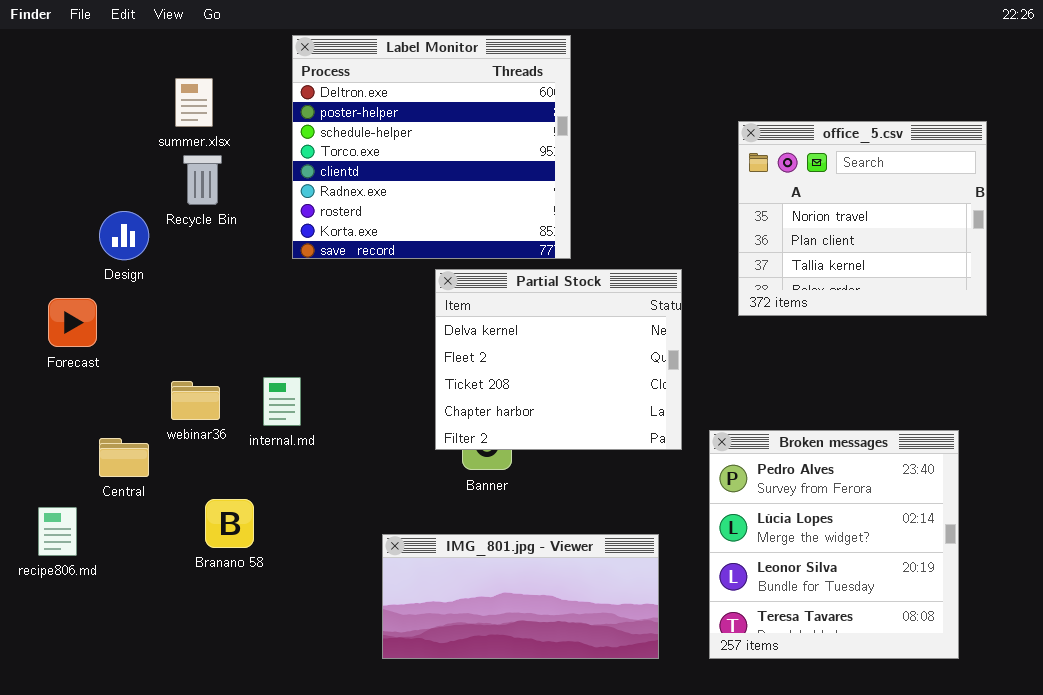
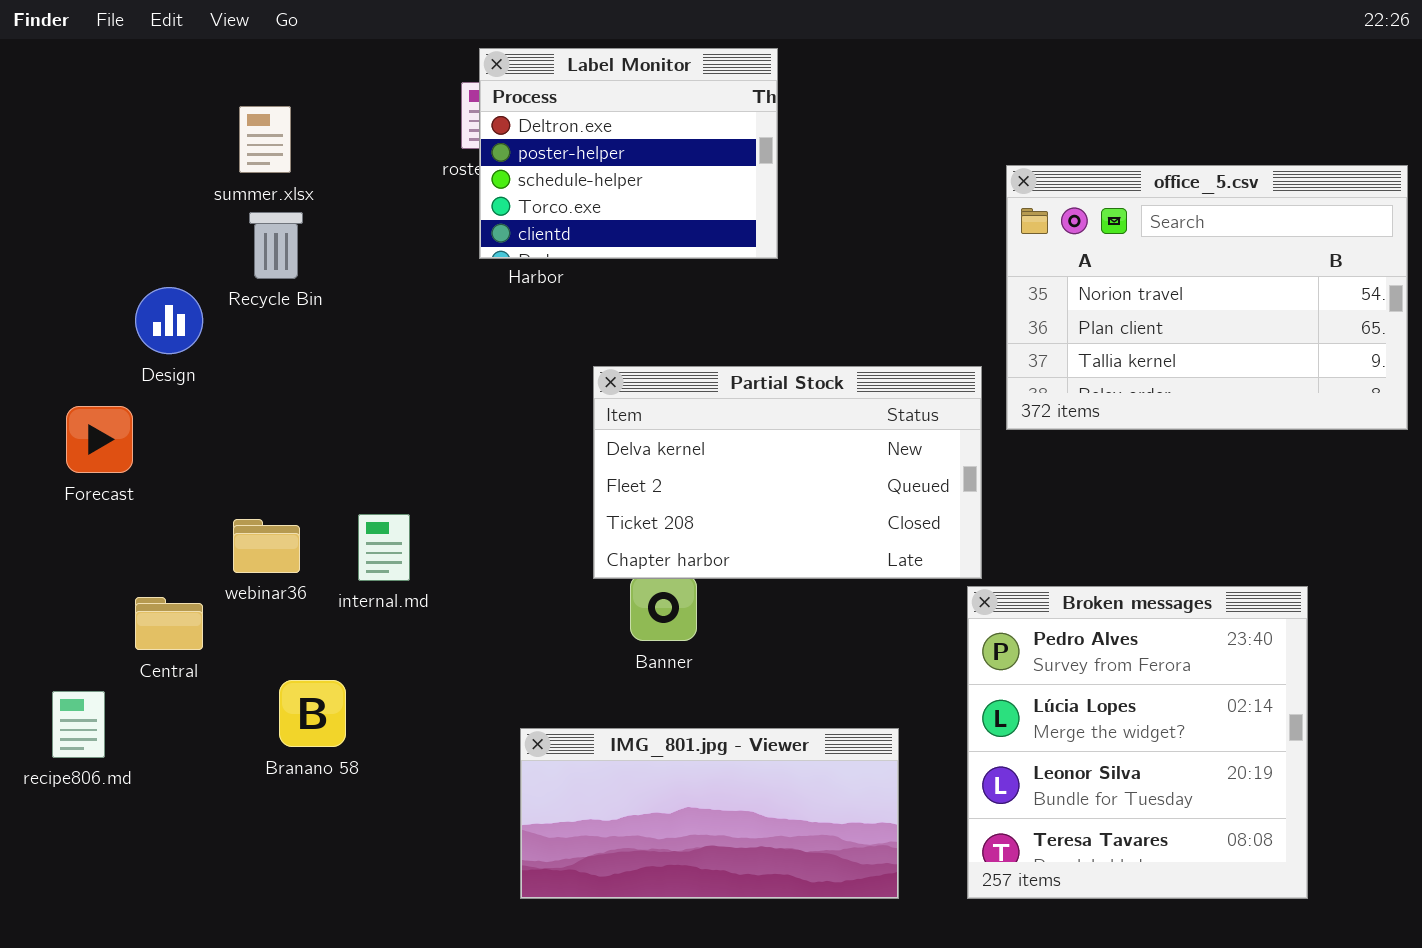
Label Monitor: [292,35,571,259] -> [479,48,778,259], resized
office_5.csv: [738,121,987,316] -> [1006,165,1408,430], resized
Partial Stock: [435,269,682,450] -> [593,366,982,579], resized

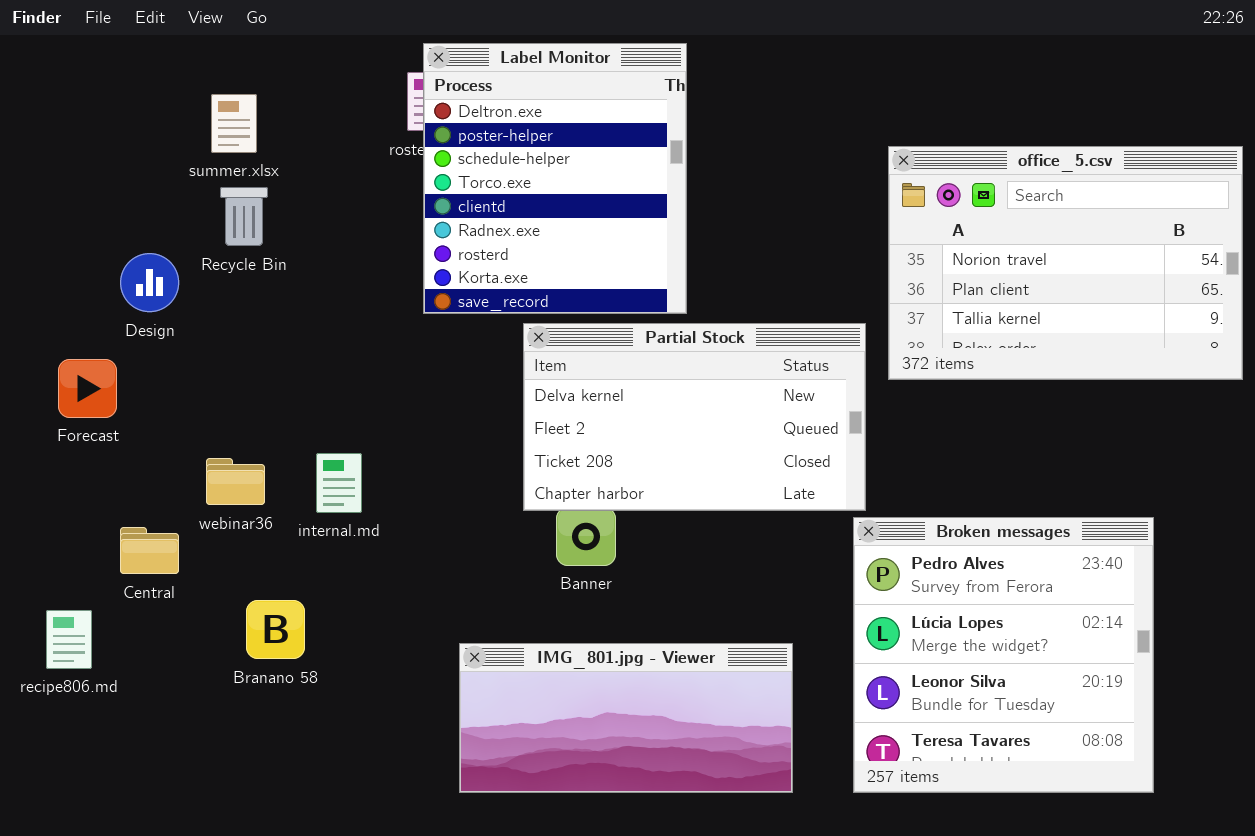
Label Monitor: [479,48,778,259] -> [423,43,687,314], resized

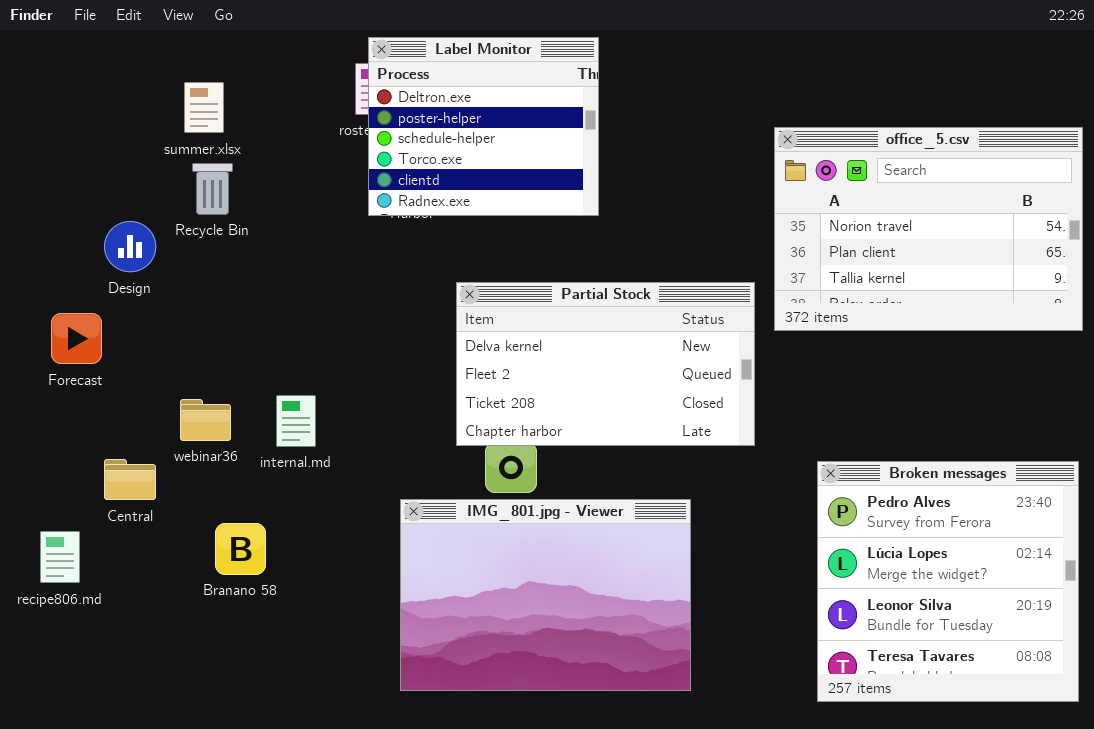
Label Monitor: [423,43,687,314] -> [368,37,599,216], resized
Broken messages: [853,517,1154,793] -> [817,461,1079,702], moved
IMG_801.jpg - Viewer: [459,643,793,793] -> [400,499,691,691], resized

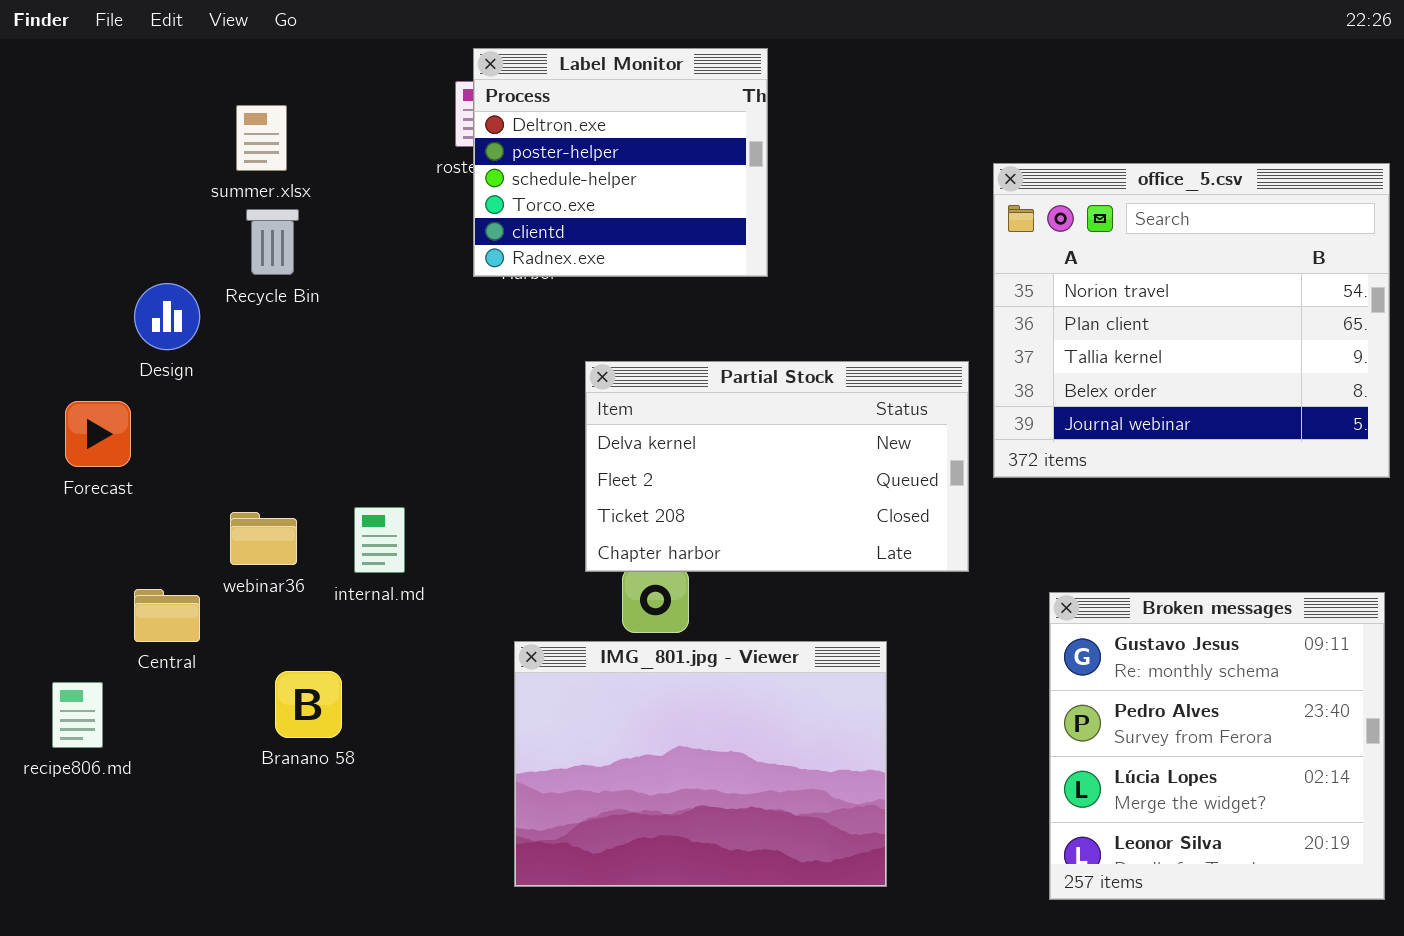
office_5.csv: [774,127,1083,331] -> [993,163,1390,478], resized
Broken messages: [817,461,1079,702] -> [1049,592,1385,900], scrolled up 1 row

